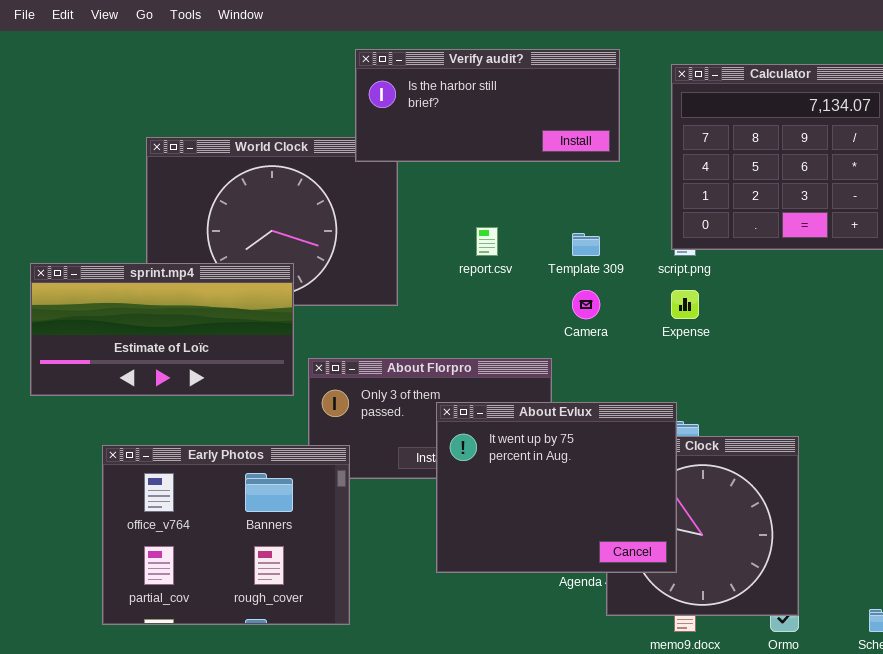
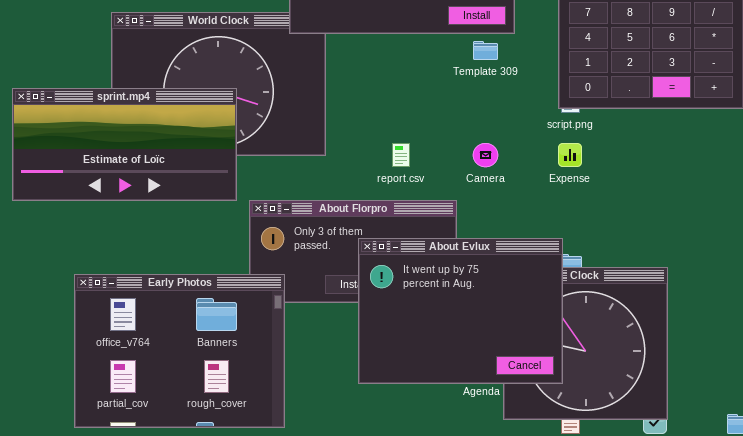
report.csv: [476,227,498,256] -> [392,143,410,167], moved
Template 309: [572,233,600,256] -> [473,41,498,60], moved
sprint.mp4: [30,263,294,396] -> [12,88,237,201], moved

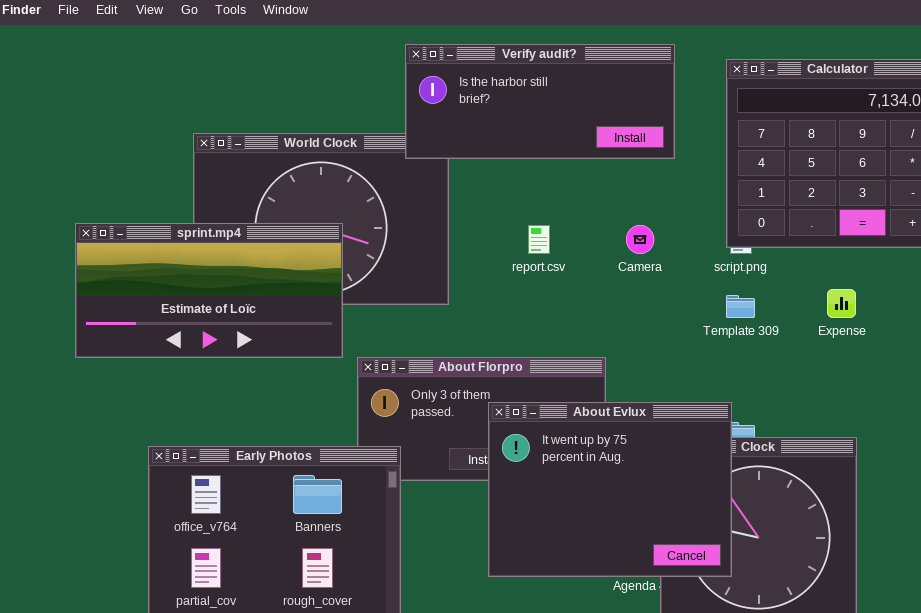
Template 309: [473,41,498,60] -> [726,295,755,318], moved
report.csv: [392,143,410,167] -> [528,225,550,254], moved
Camera: [473,143,498,167] -> [626,225,654,254], moved
Expense: [558,143,582,167] -> [827,289,856,318], moved

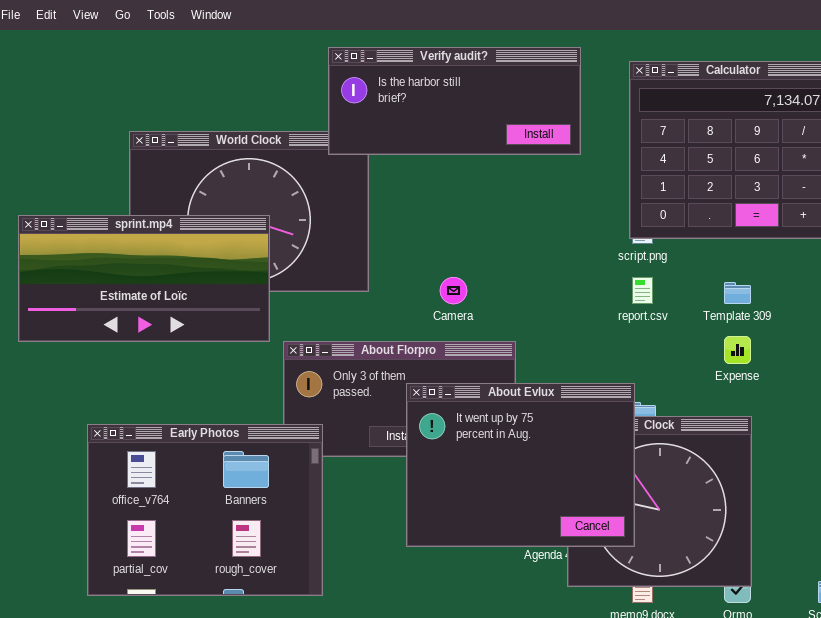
report.csv: [528,225,550,254] -> [632,277,653,304], moved
Camera: [626,225,654,254] -> [440,277,467,304], moved
Expense: [827,289,856,318] -> [724,336,751,364], moved
Template 309: [726,295,755,318] -> [724,282,751,304], moved

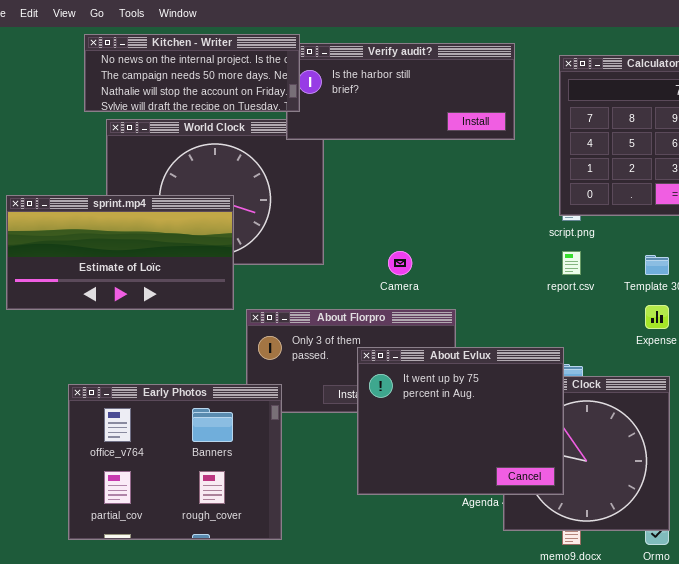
Kitchen - Writer: none -> [84,34,300,112], opened

